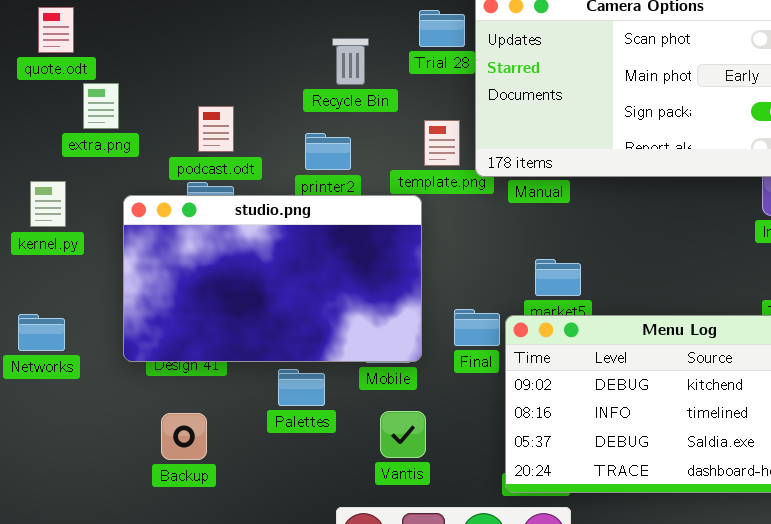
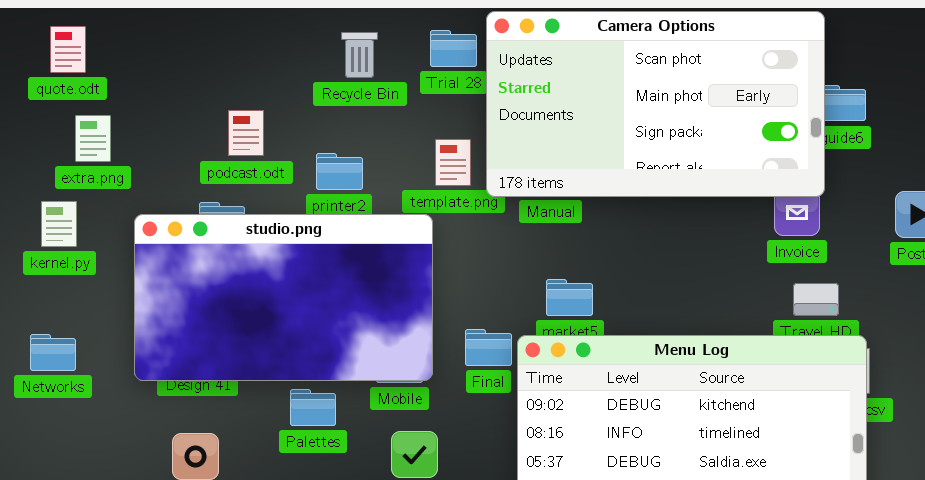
Recycle Bin: [332,38,369,85] -> [341,32,378,78], moved
extra.png: [83,83,119,129] -> [75,115,111,162], moved
podcast.odt: [198,106,234,152] -> [228,110,264,156], moved

